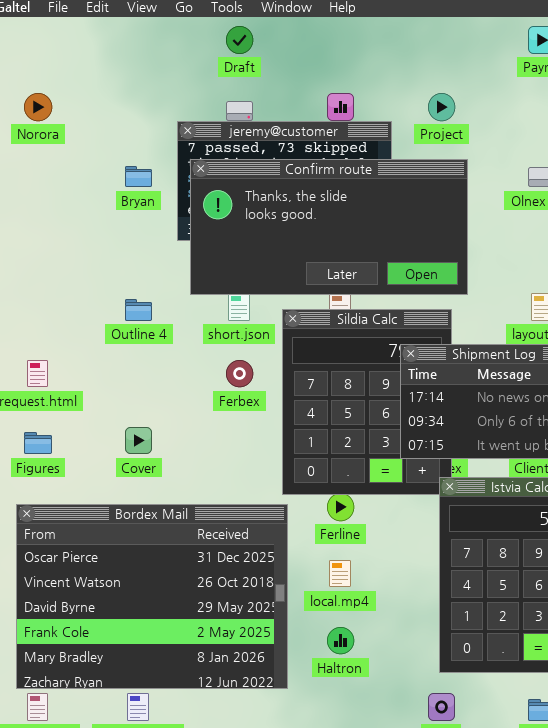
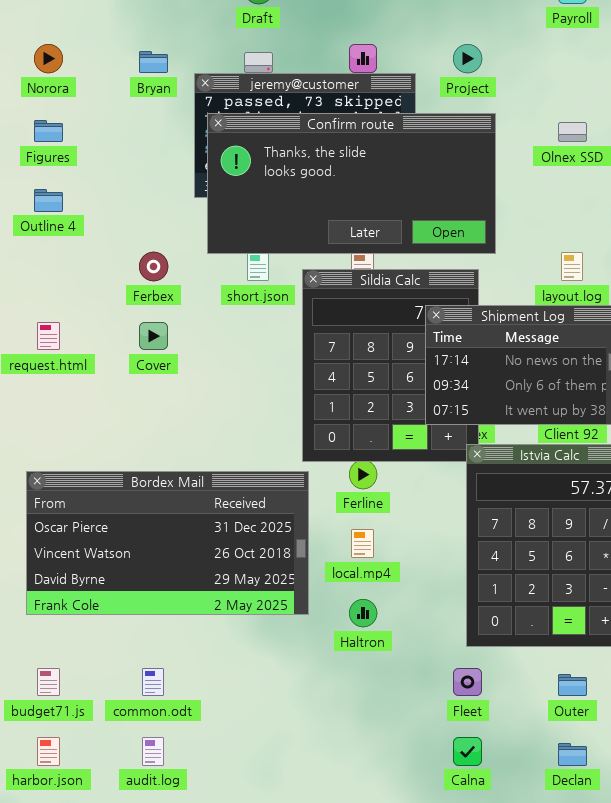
Bryan: [125,166,152,187] -> [139,51,168,73], moved
Outline 4: [125,299,152,321] -> [34,189,63,212], moved
Ferbex: [226,360,253,387] -> [139,252,168,281], moved
Cover: [125,427,152,454] -> [139,322,168,350], moved
Figures: [24,432,52,454] -> [34,120,63,142], moved
Bordex Mail: [16,504,288,689] -> [26,471,309,615], resized

